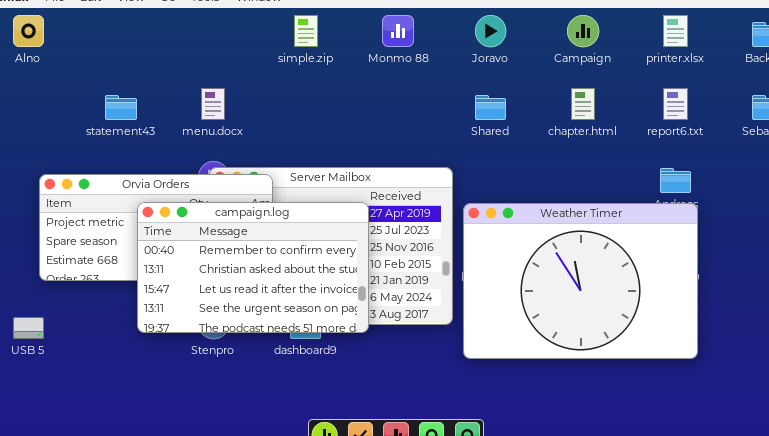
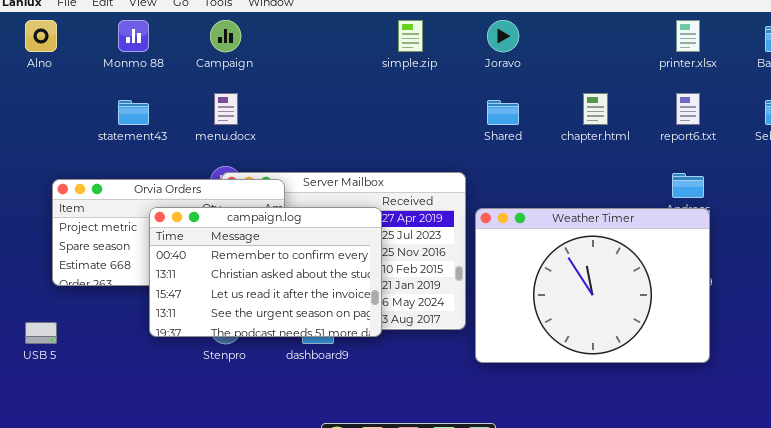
simple.zip: [294,15,318,47] -> [398,20,423,52], moved
Monmo 88: [382,15,414,47] -> [118,20,149,52], moved
Campaign: [567,15,599,47] -> [210,20,241,52], moved

